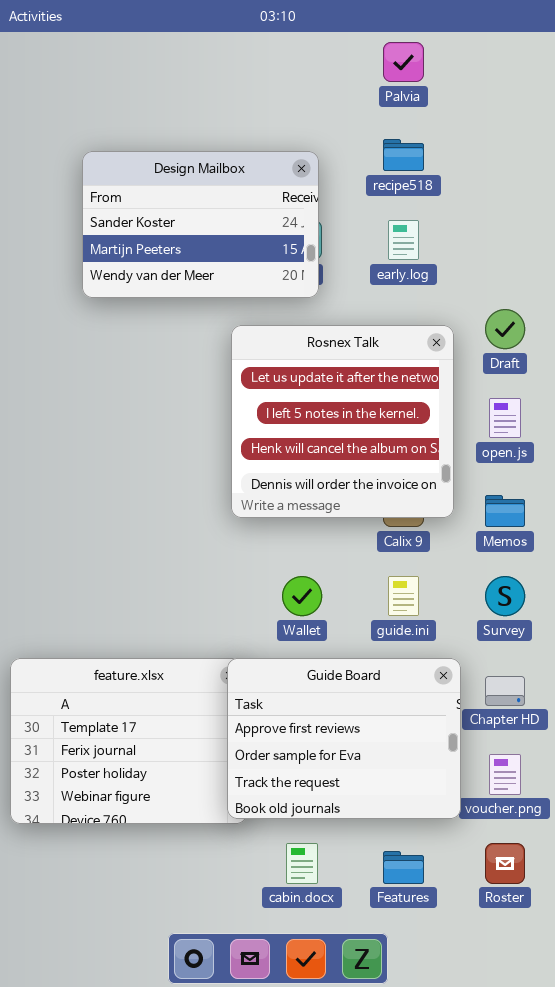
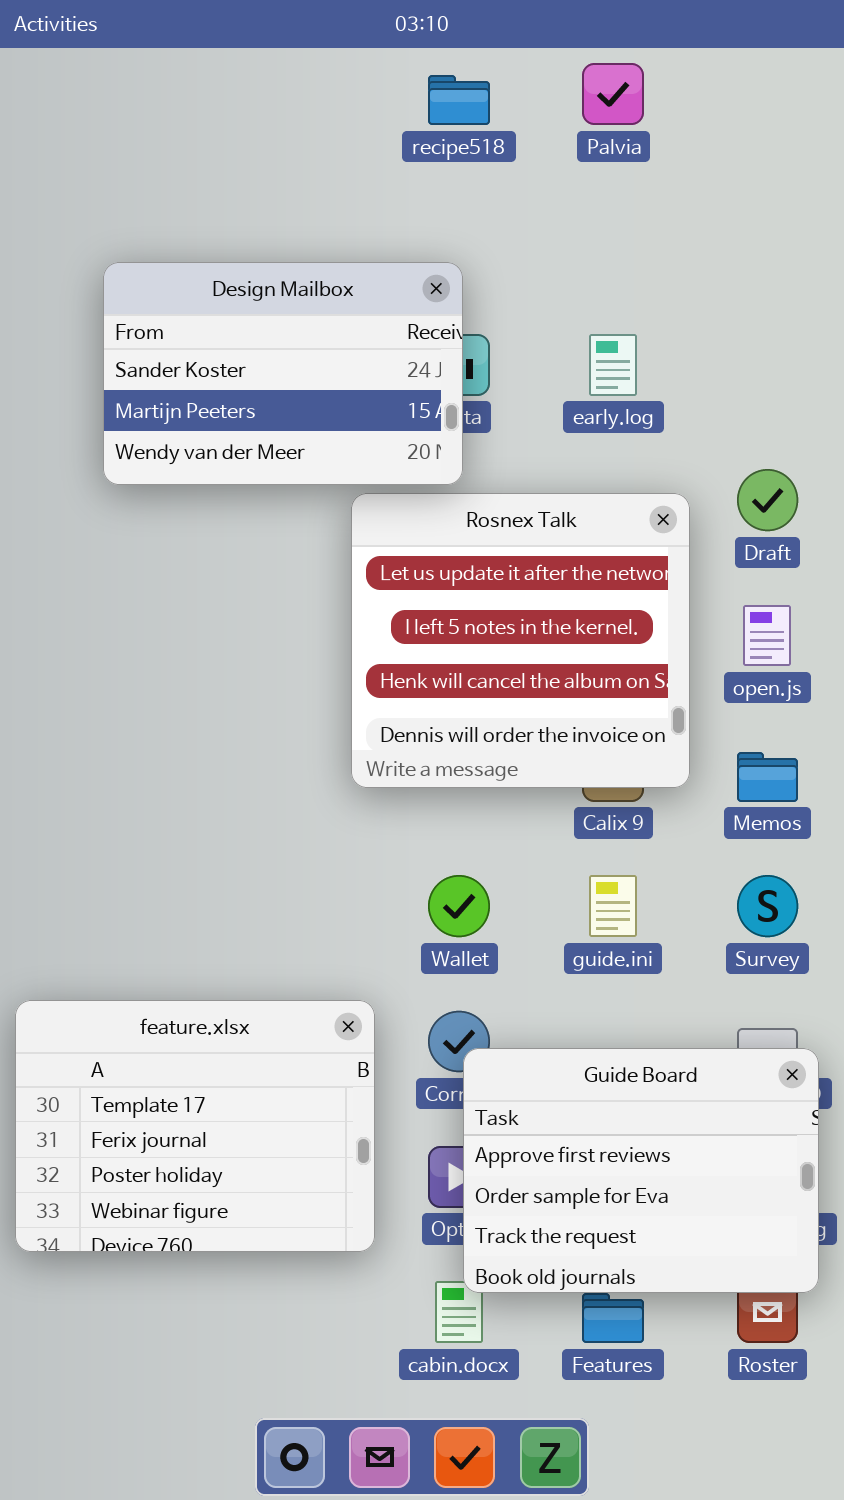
recipe518: [383,139,424,171] -> [428,75,490,125], moved
Design Mailbox: [82,151,319,298] -> [103,262,463,485], moved
Guide Board: [227,658,461,819] -> [463,1048,819,1293], moved

